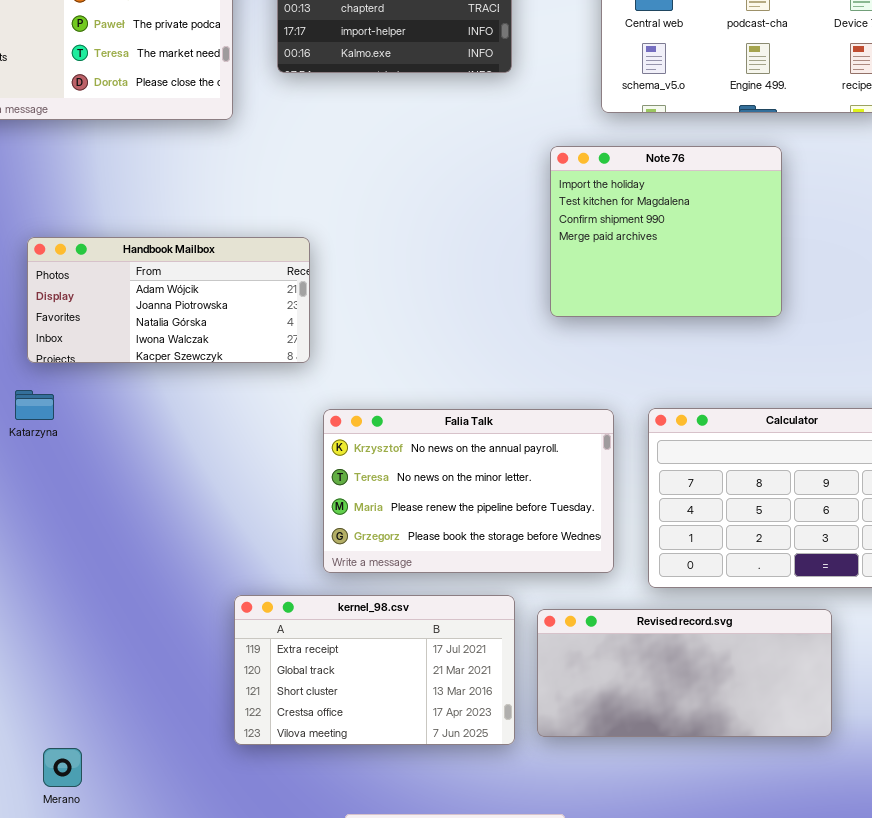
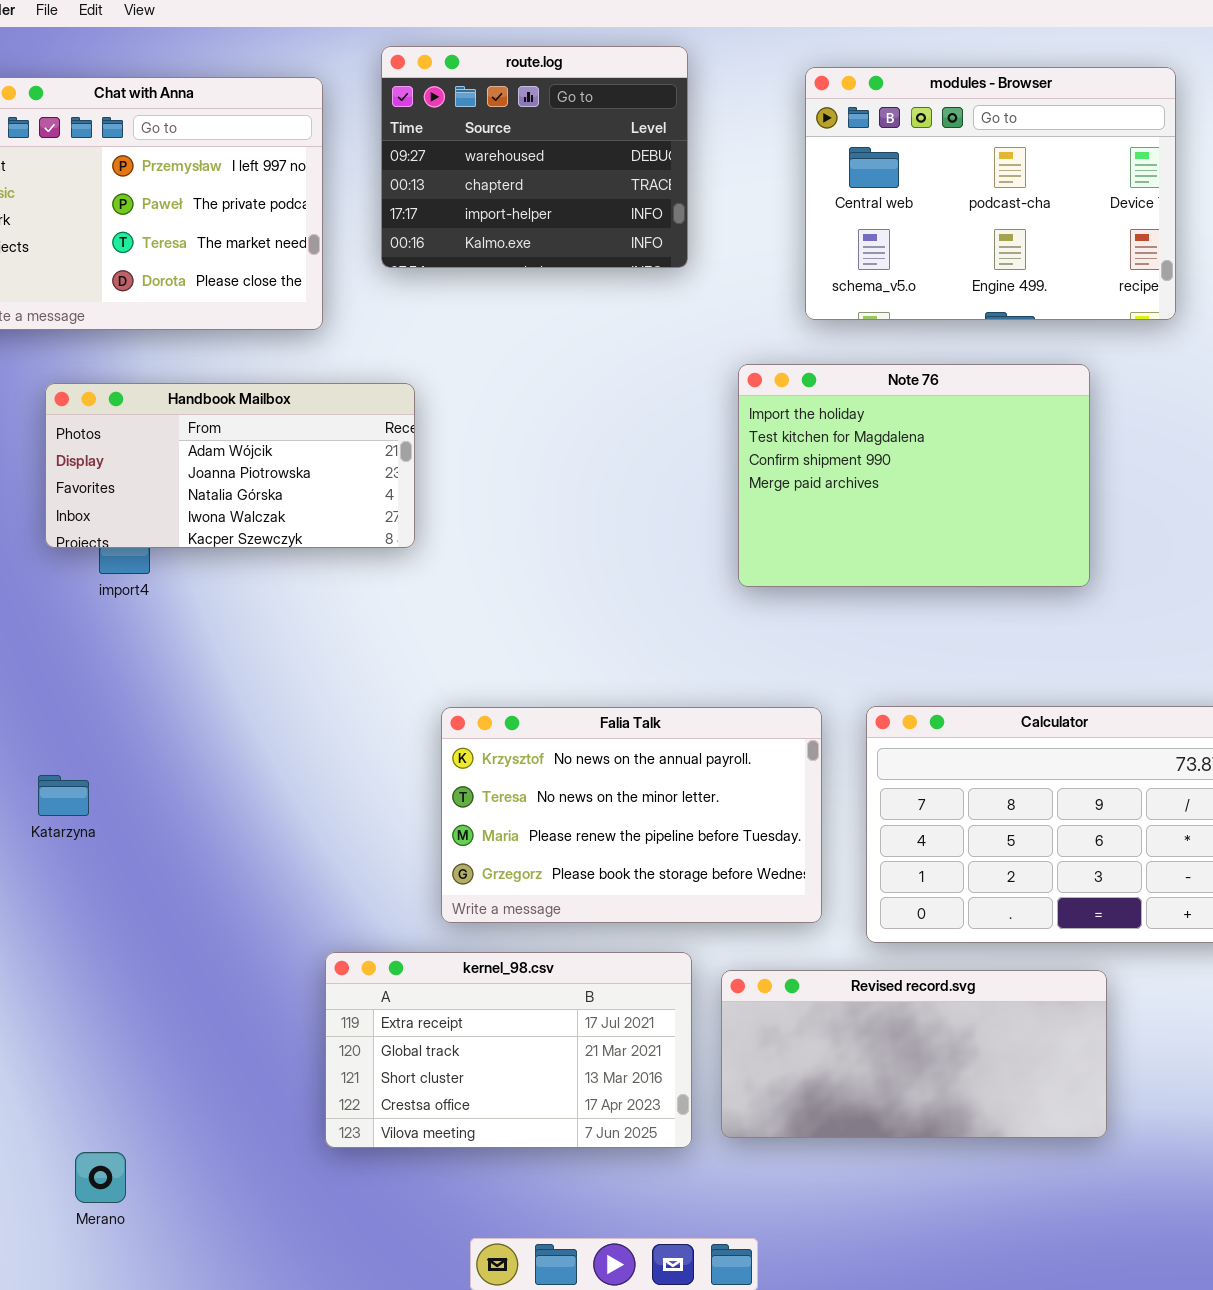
Note 76: [550,146,782,317] -> [738,364,1090,587], resized
Handbook Mailbox: [27,237,310,363] -> [45,383,415,548], moved
Katarzyna: [15,390,54,420] -> [38,775,89,816], moved

